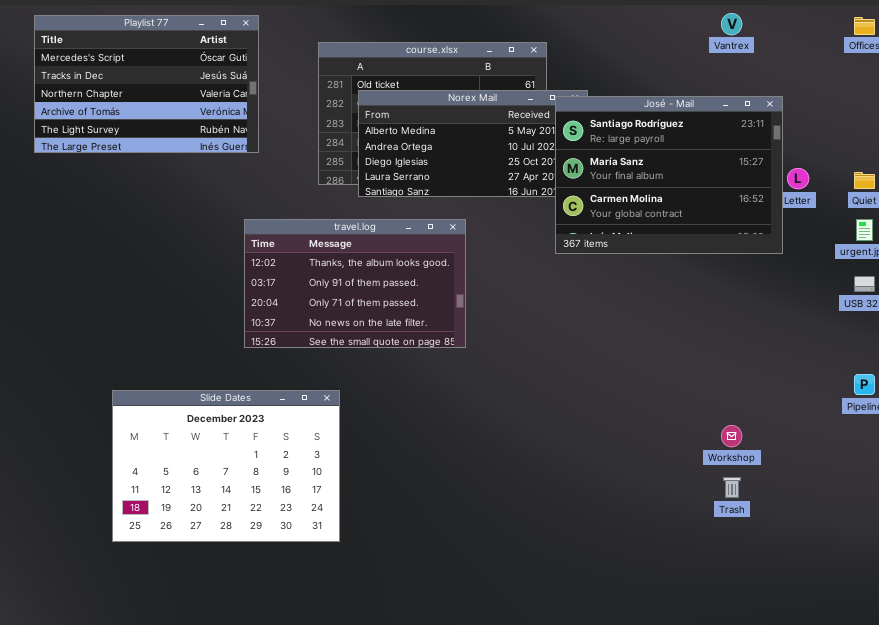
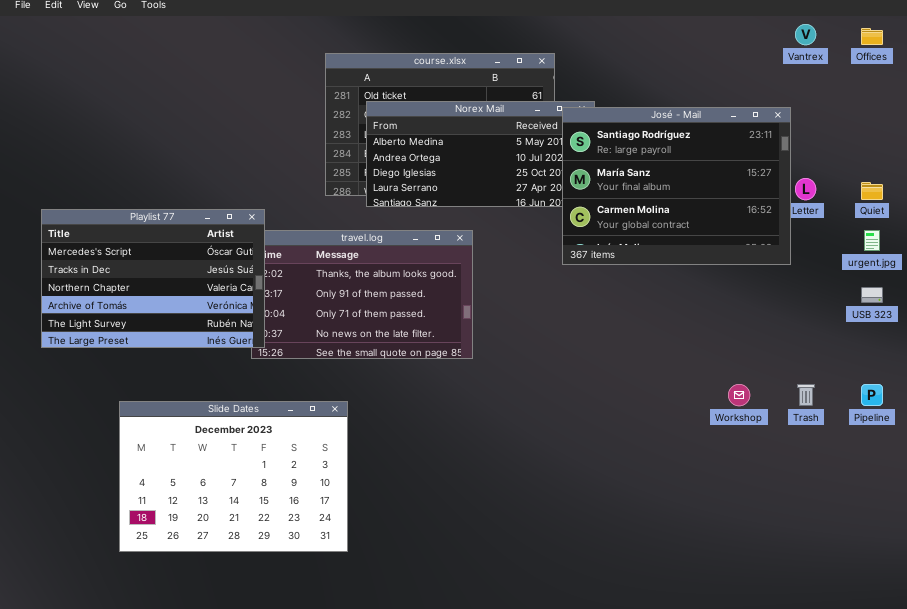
Vantrex: [721,13,742,35] -> [795,24,816,45], moved
Playlist 77: [34,15,259,153] -> [41,209,265,348], moved
Workshop: [721,425,742,447] -> [728,384,750,406], moved
Trash: [723,477,741,498] -> [797,384,815,406], moved

